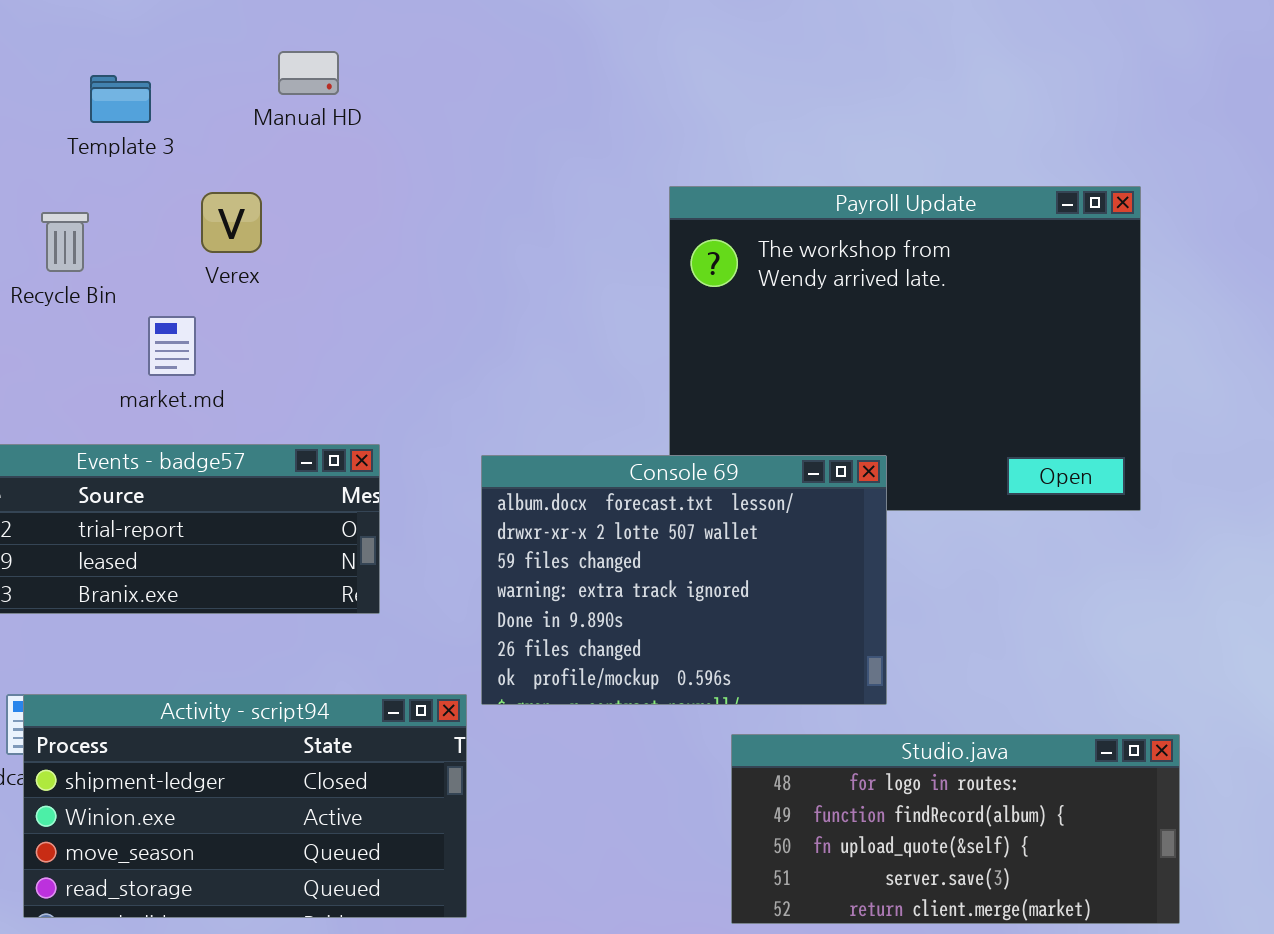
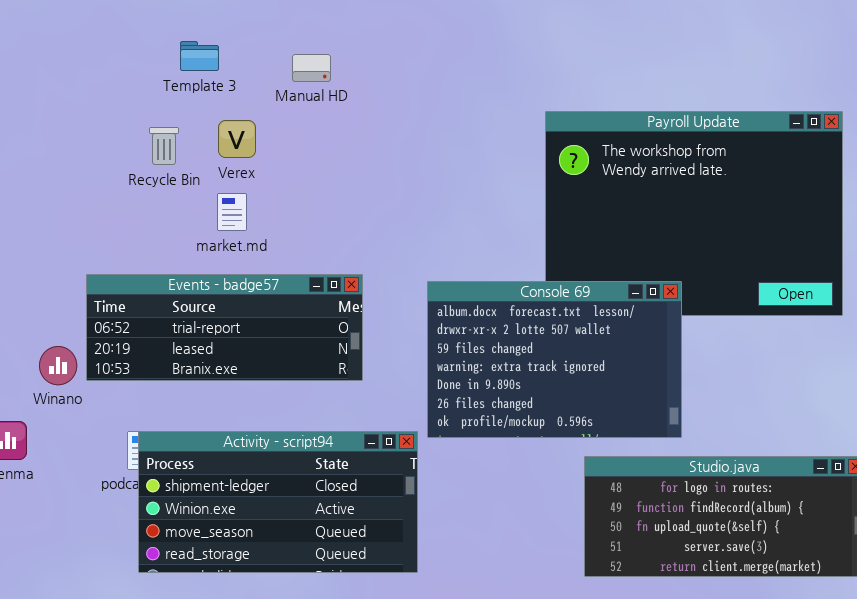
Manual HD: [278,51,339,95] -> [292,54,331,82], moved
Verex: [201,192,262,253] -> [218,120,256,158], moved

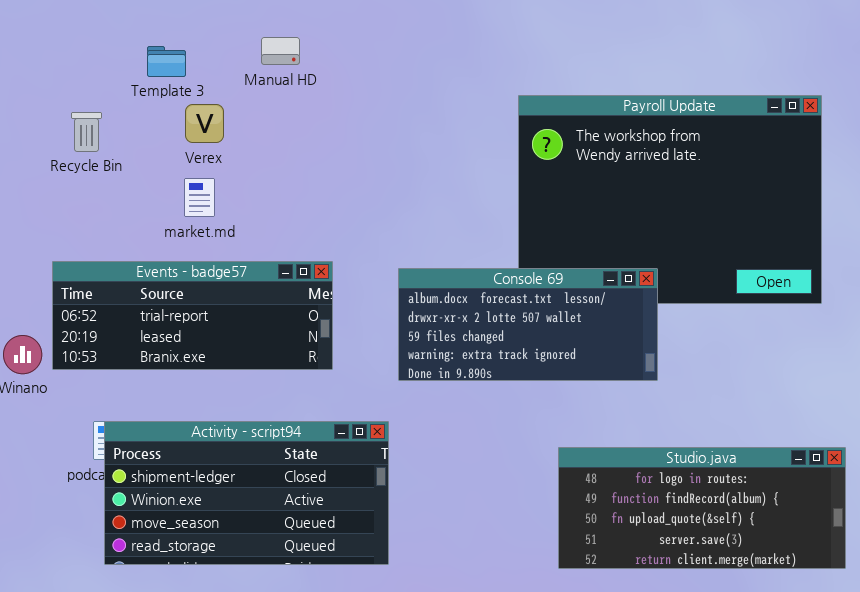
Template 3: [180,41,219,71] -> [147,46,186,77], moved
Recycle Bin: [149,127,179,165] -> [71,112,102,152], moved
Console 69: [427,281,682,438] -> [398,268,658,381], resized

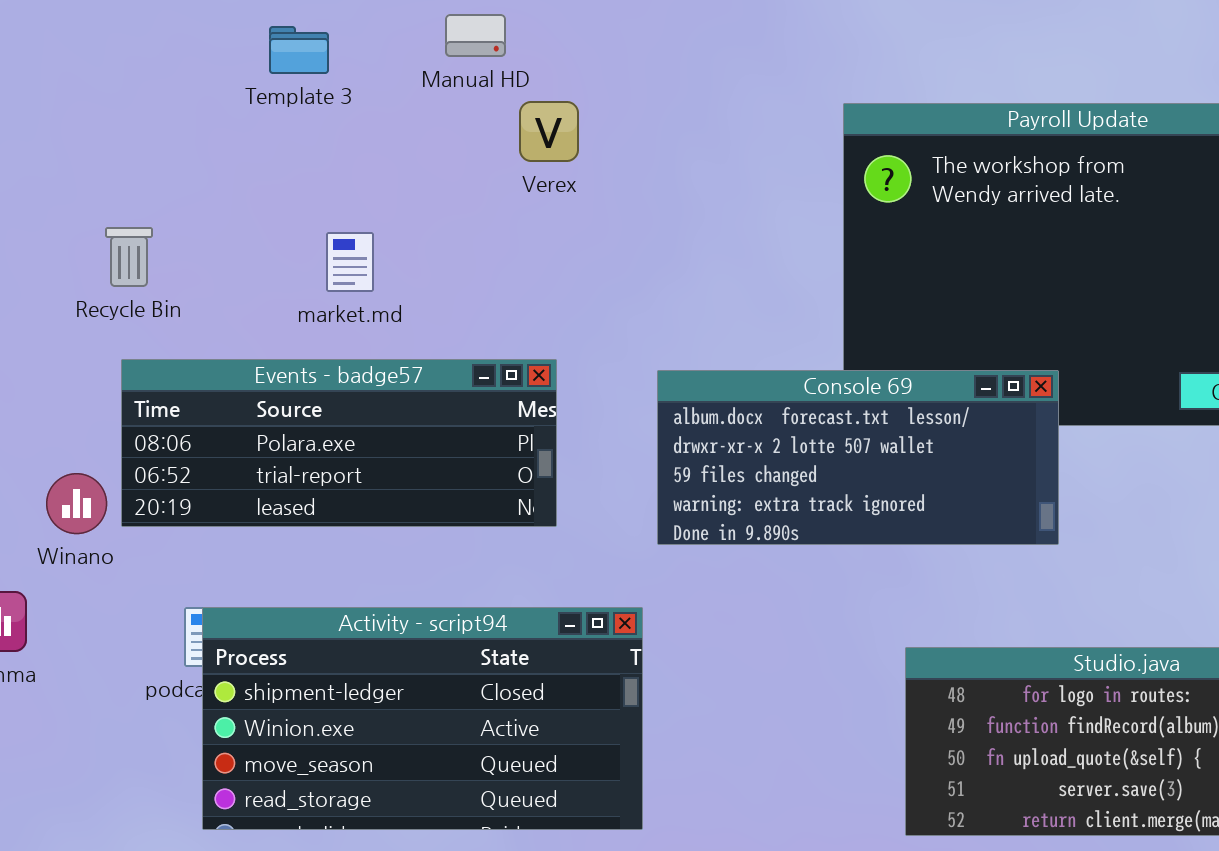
Verex: [185,104,224,143] -> [519,101,579,162], moved
Recycle Bin: [71,112,102,152] -> [105,227,153,287], moved
Events - badge57: [52,261,333,370] -> [121,359,557,527], scrolled up 1 row

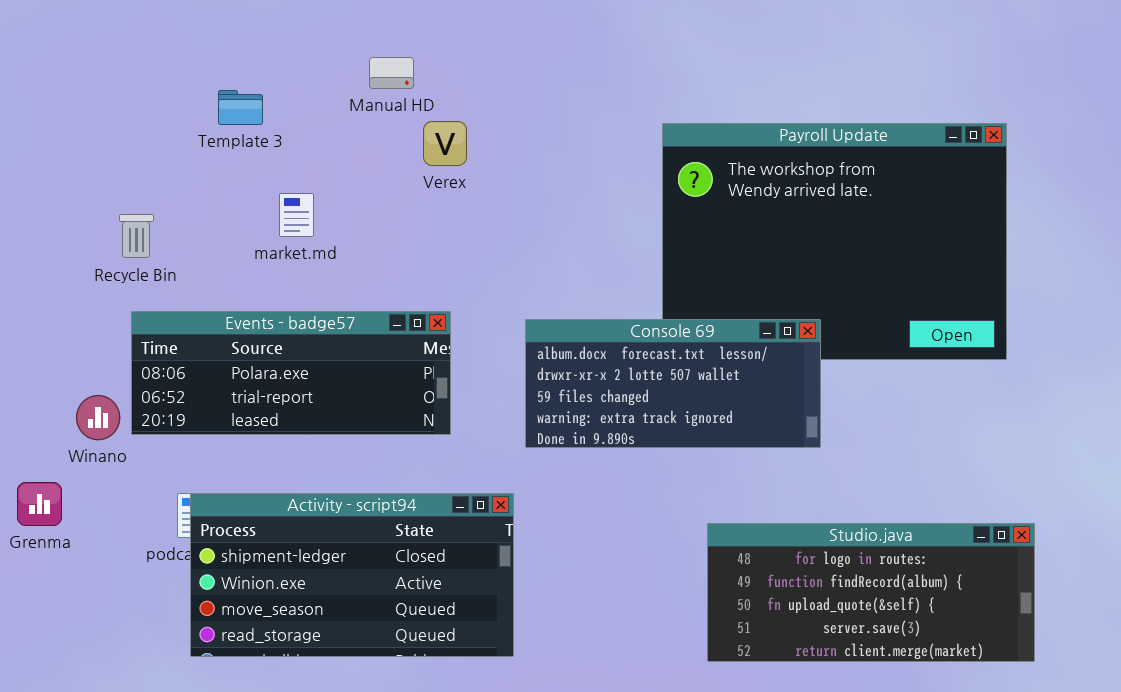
Template 3: [269,26,329,74] -> [218,90,263,125], moved
market.md: [326,232,374,292] -> [279,193,314,237], moved

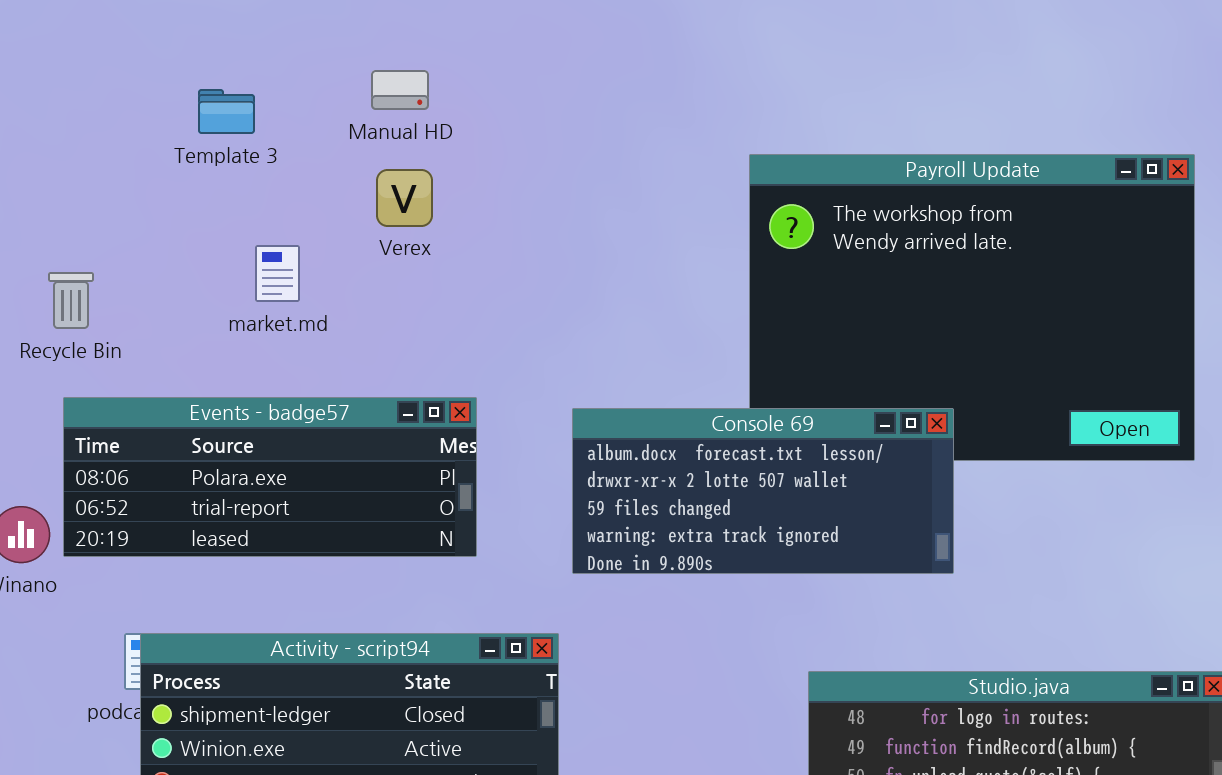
Template 3: [218,90,263,125] -> [198,89,255,134], moved
Verex: [423,121,467,166] -> [376,169,433,227], moved

